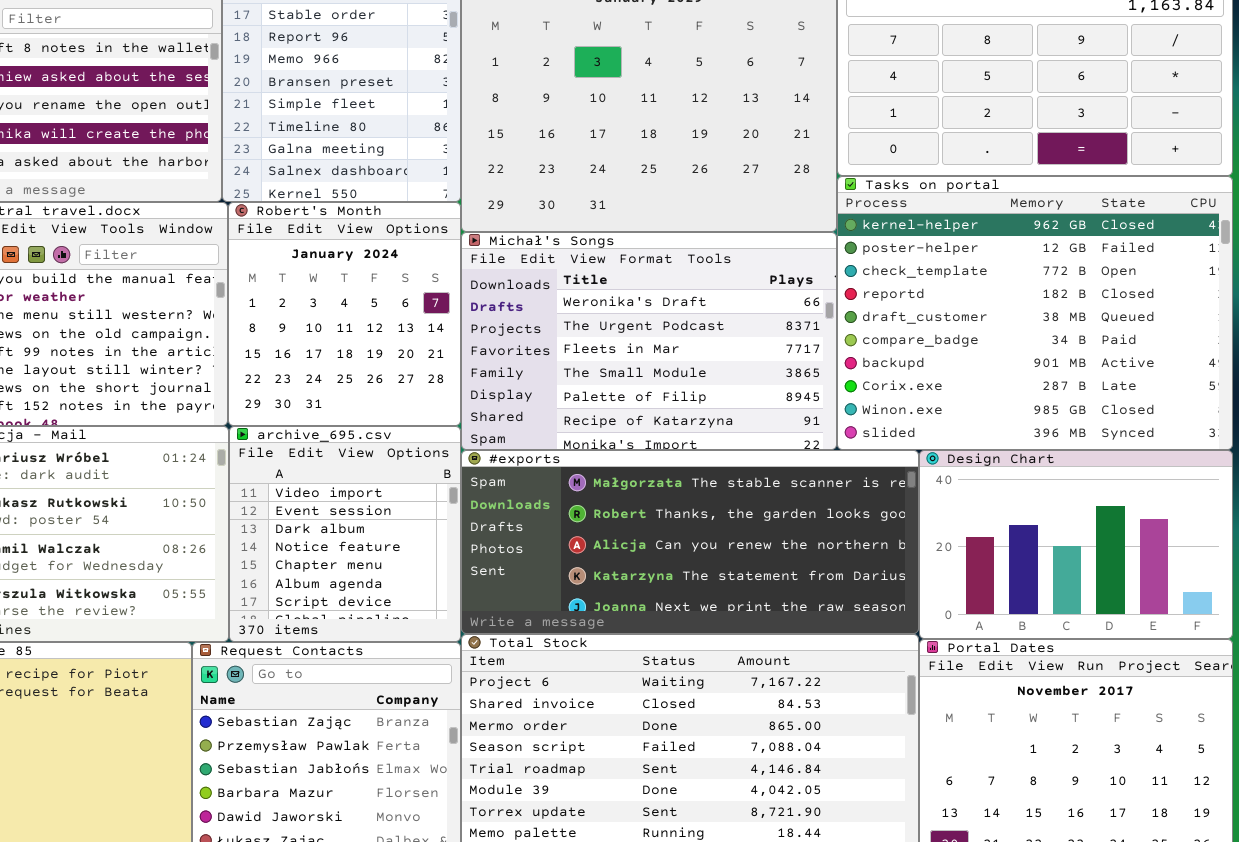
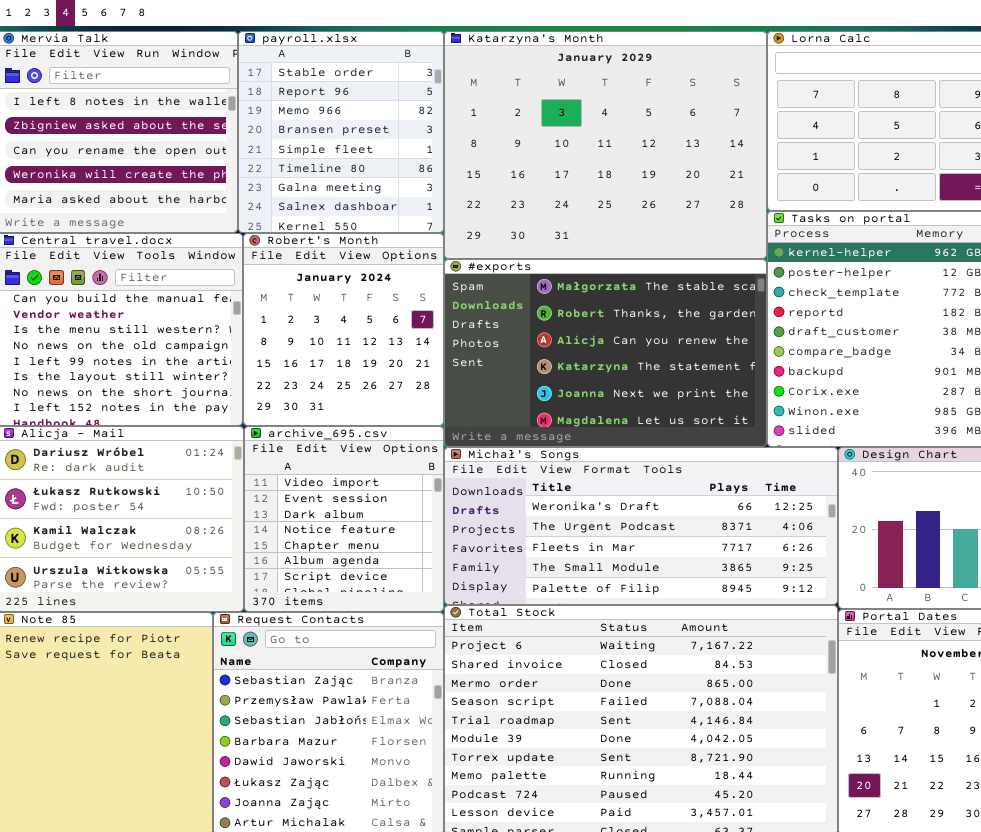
Michał's Songs: [461,232,837,450] -> [444,447,838,605], moved, resized
#exports: [461,450,919,634] -> [444,259,767,447], moved, resized

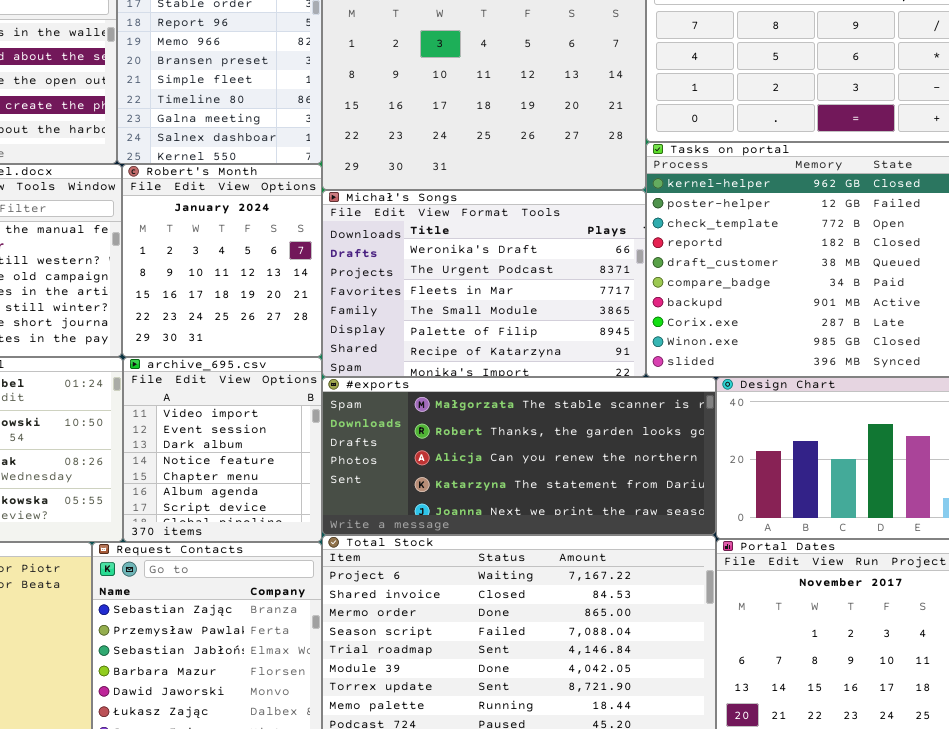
#exports: [444,259,767,447] -> [322,377,716,535], moved, resized
Michał's Songs: [444,447,838,605] -> [322,190,646,377], moved, resized

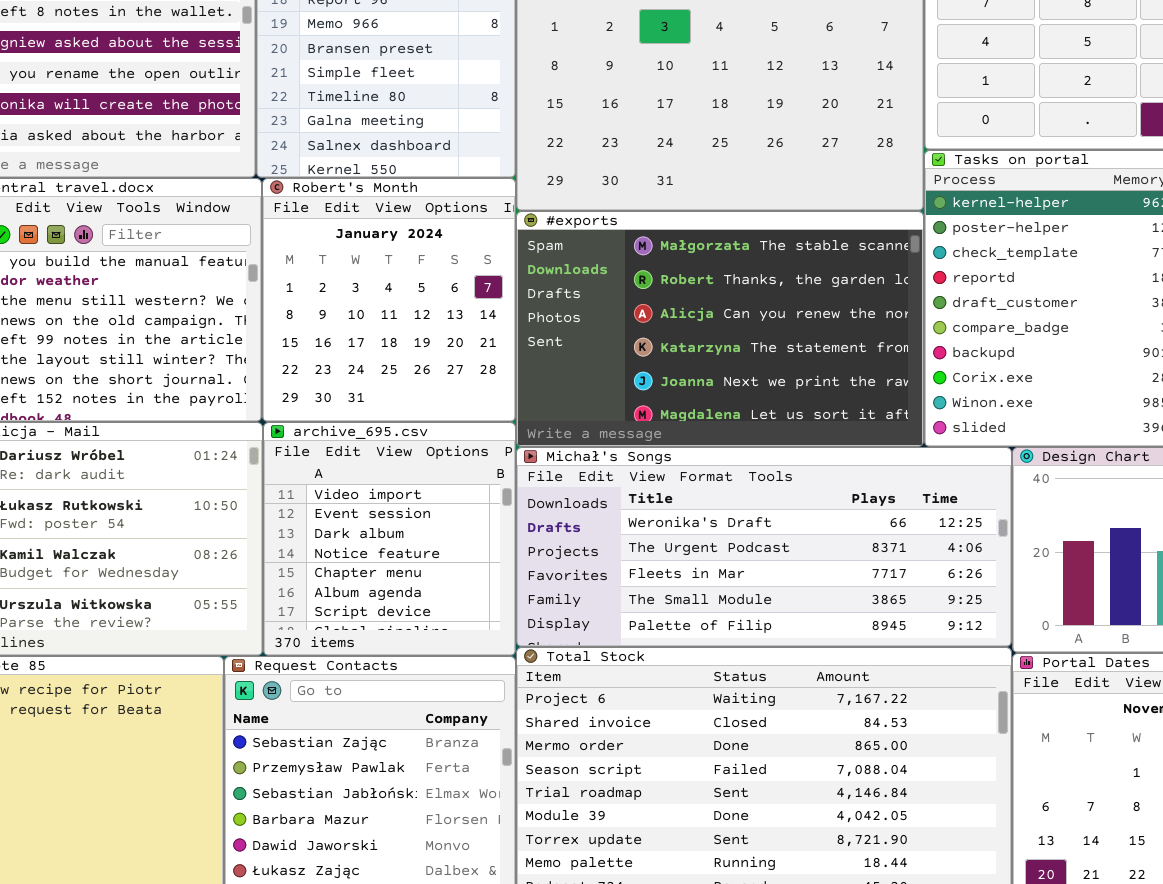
Michał's Songs: [322,190,646,377] -> [516,447,1012,647], moved, resized
#exports: [322,377,716,535] -> [516,211,924,447], moved, resized

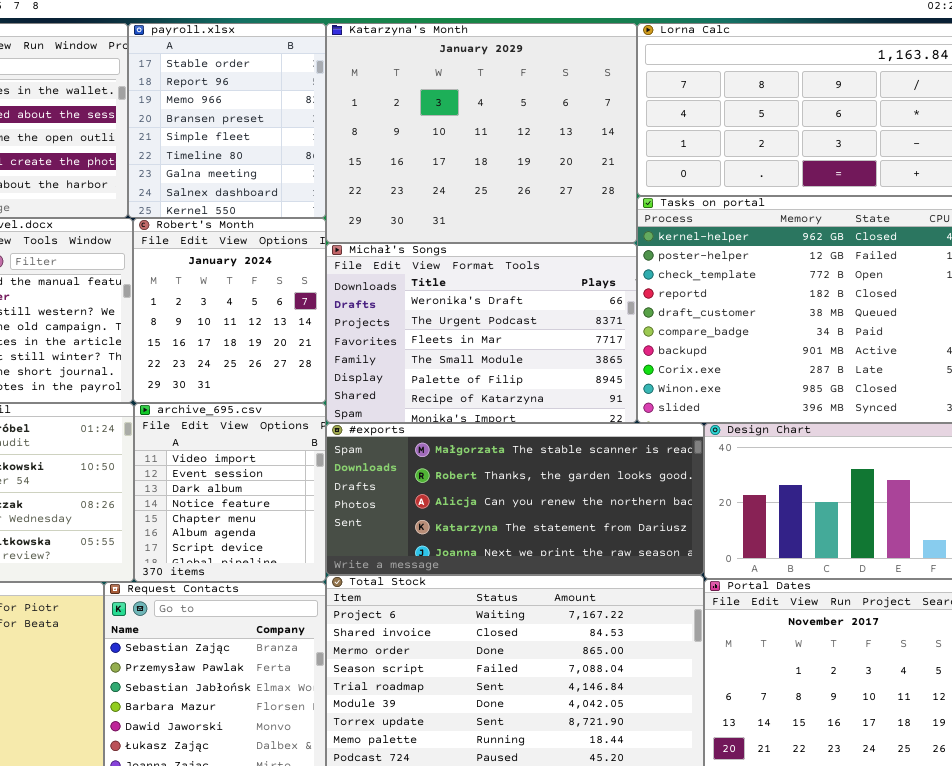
#exports: [516,211,924,447] -> [326,423,704,575], moved, resized
Michał's Songs: [516,447,1012,647] -> [326,243,637,423], moved, resized

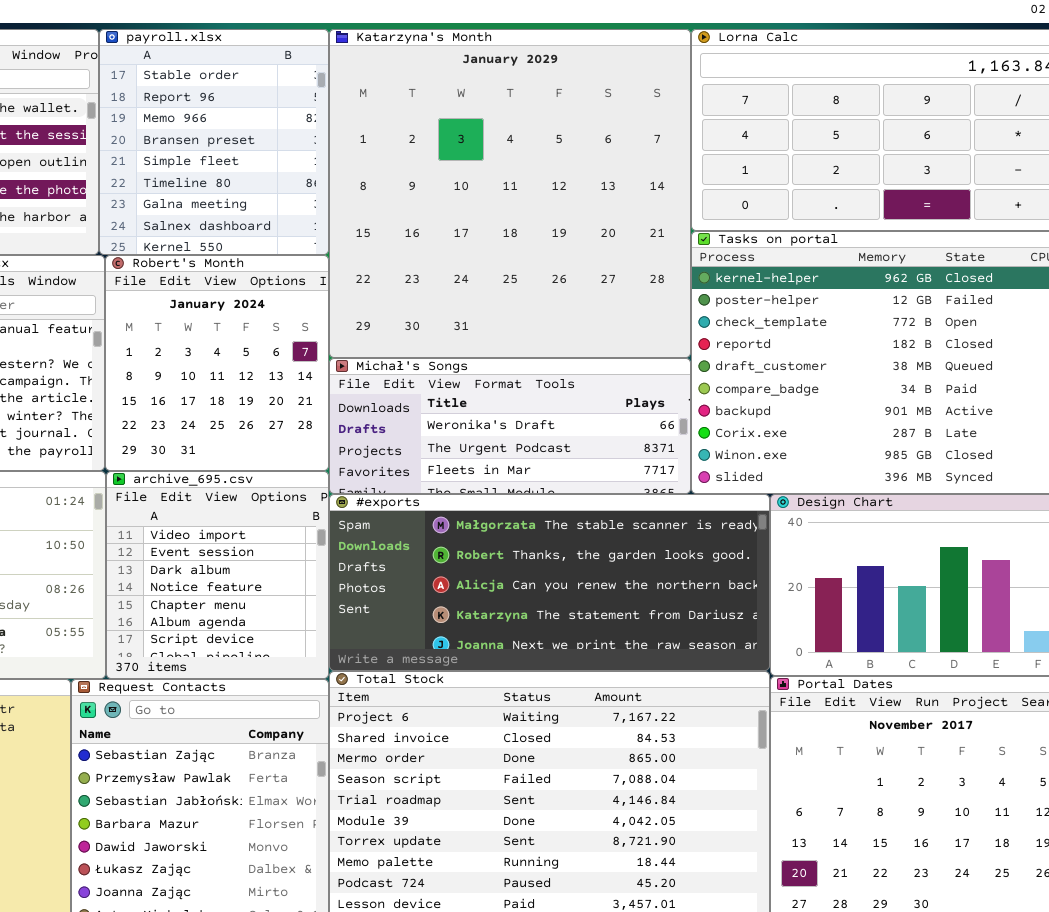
Katarzyna's Month: [326,23,637,243] -> [329,29,691,358], resized
Michał's Songs: [326,243,637,423] -> [329,358,691,494], resized

